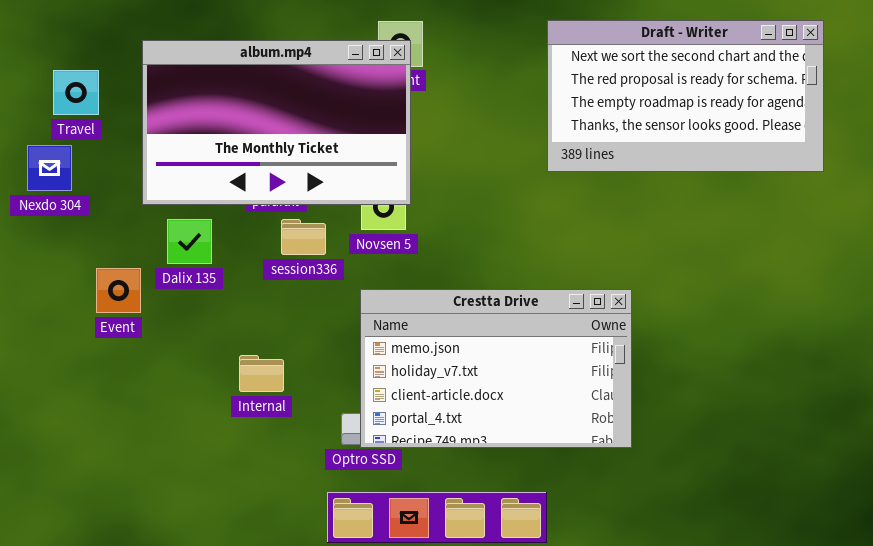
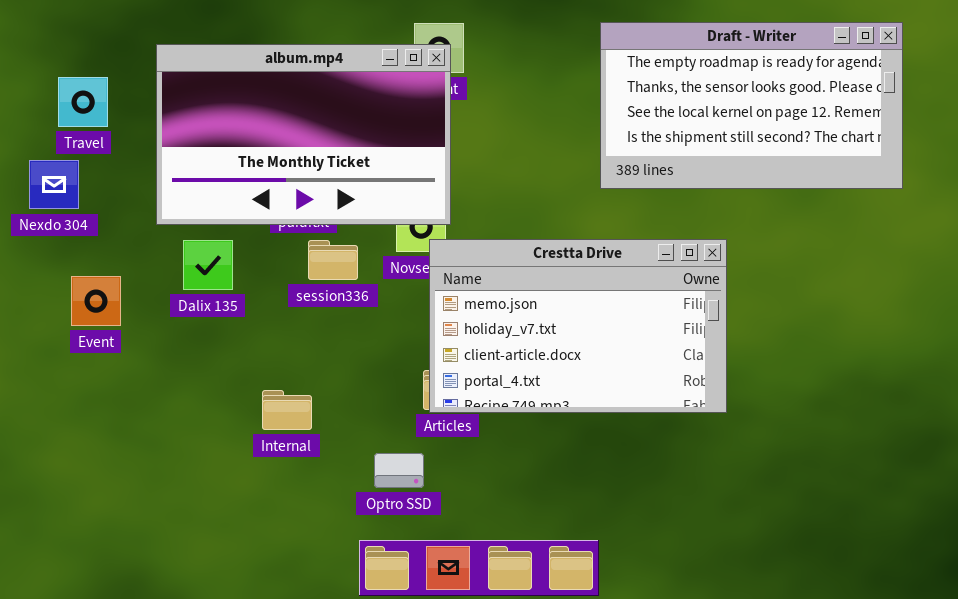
Draft - Writer: [547,20,824,172] -> [600,22,903,189], scrolled down 2 rows
Event: [96,268,141,313] -> [71,276,121,326], moved
Crestta Drive: [360,289,632,448] -> [429,239,727,413], moved

